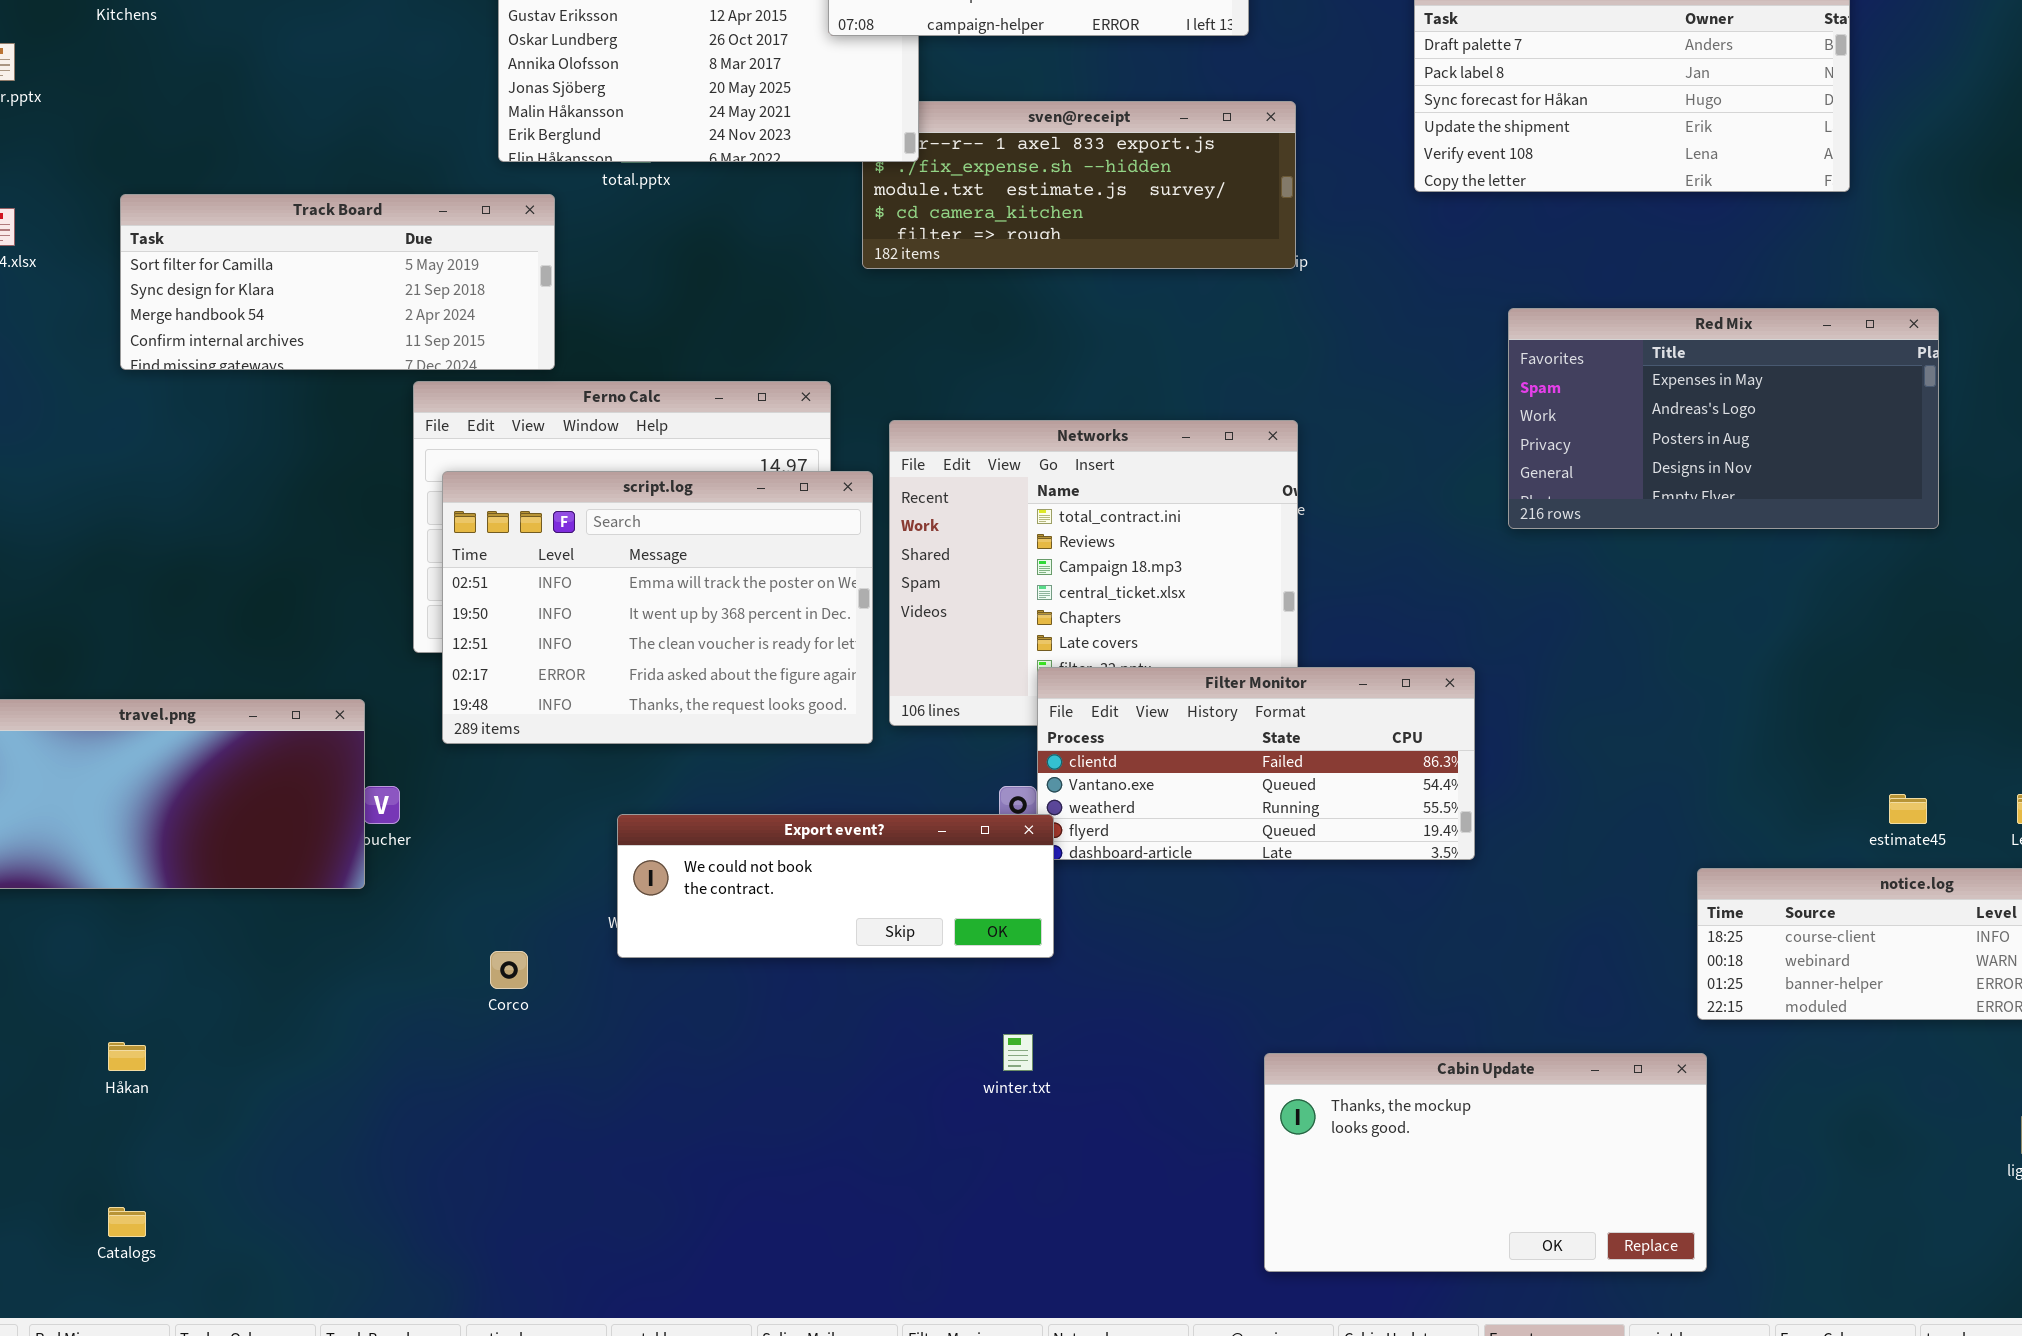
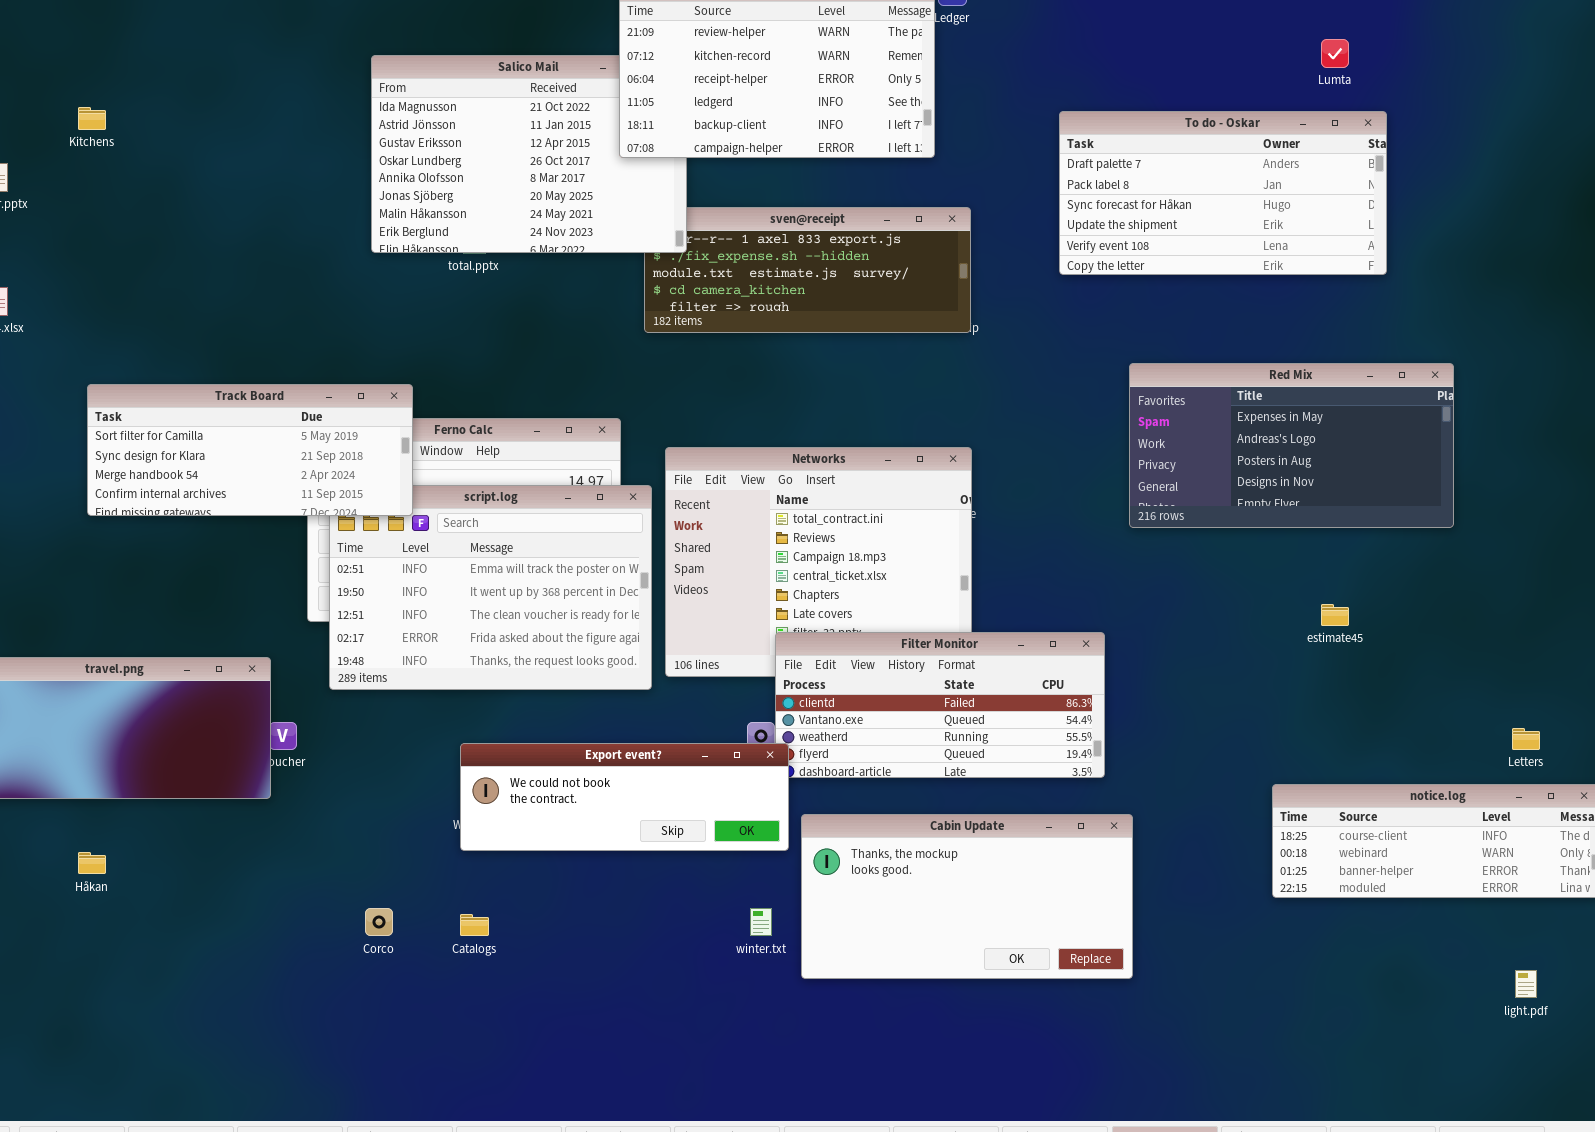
Track Board: [120,194,555,370] -> [87,384,413,516], moved
estimate45: [1889,794,1927,824] -> [1321,604,1349,626], moved
Corco: [490,951,528,989] -> [365,908,393,936], moved
Håkan: [108,1042,146,1071] -> [78,852,106,874], moved
Cabin Update: [1264,1053,1707,1272] -> [801,814,1133,979], moved
Catalogs: [108,1207,146,1237] -> [460,914,489,936], moved

